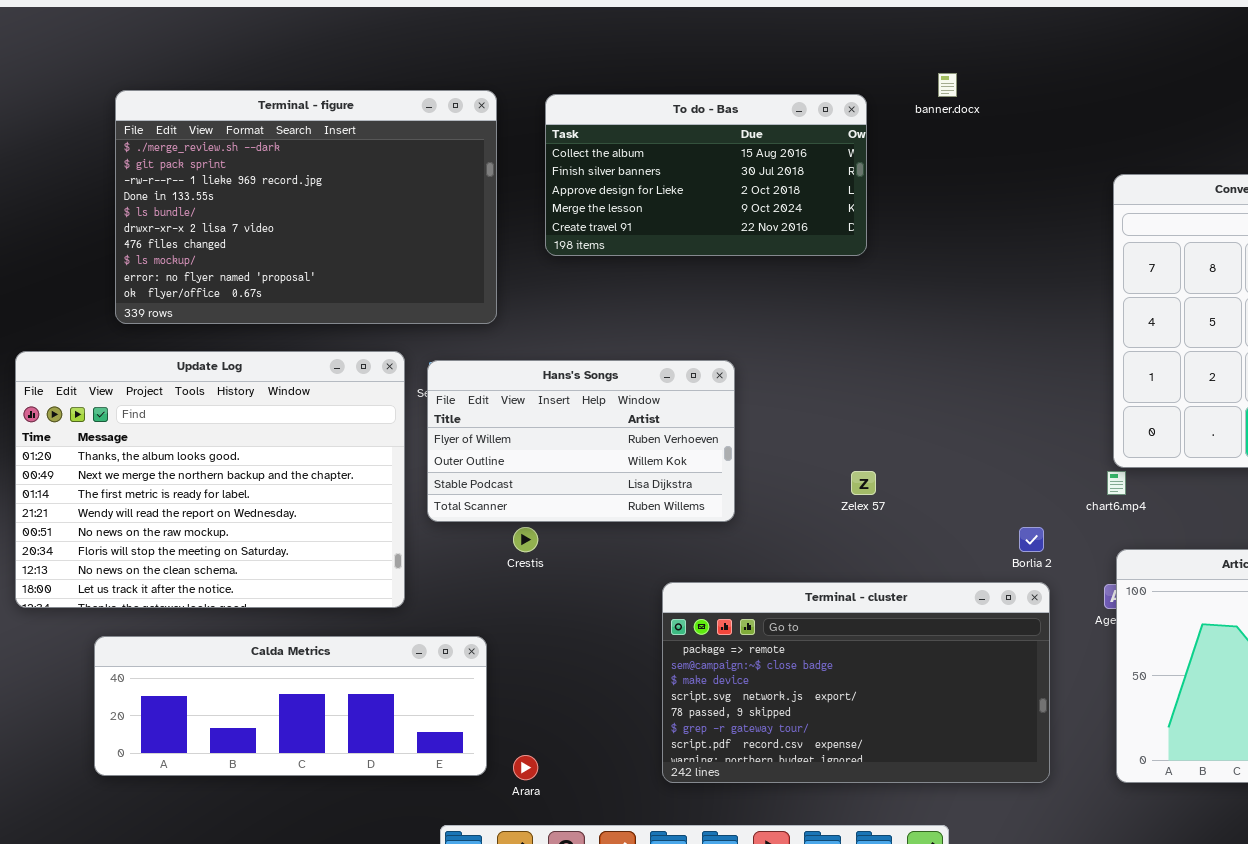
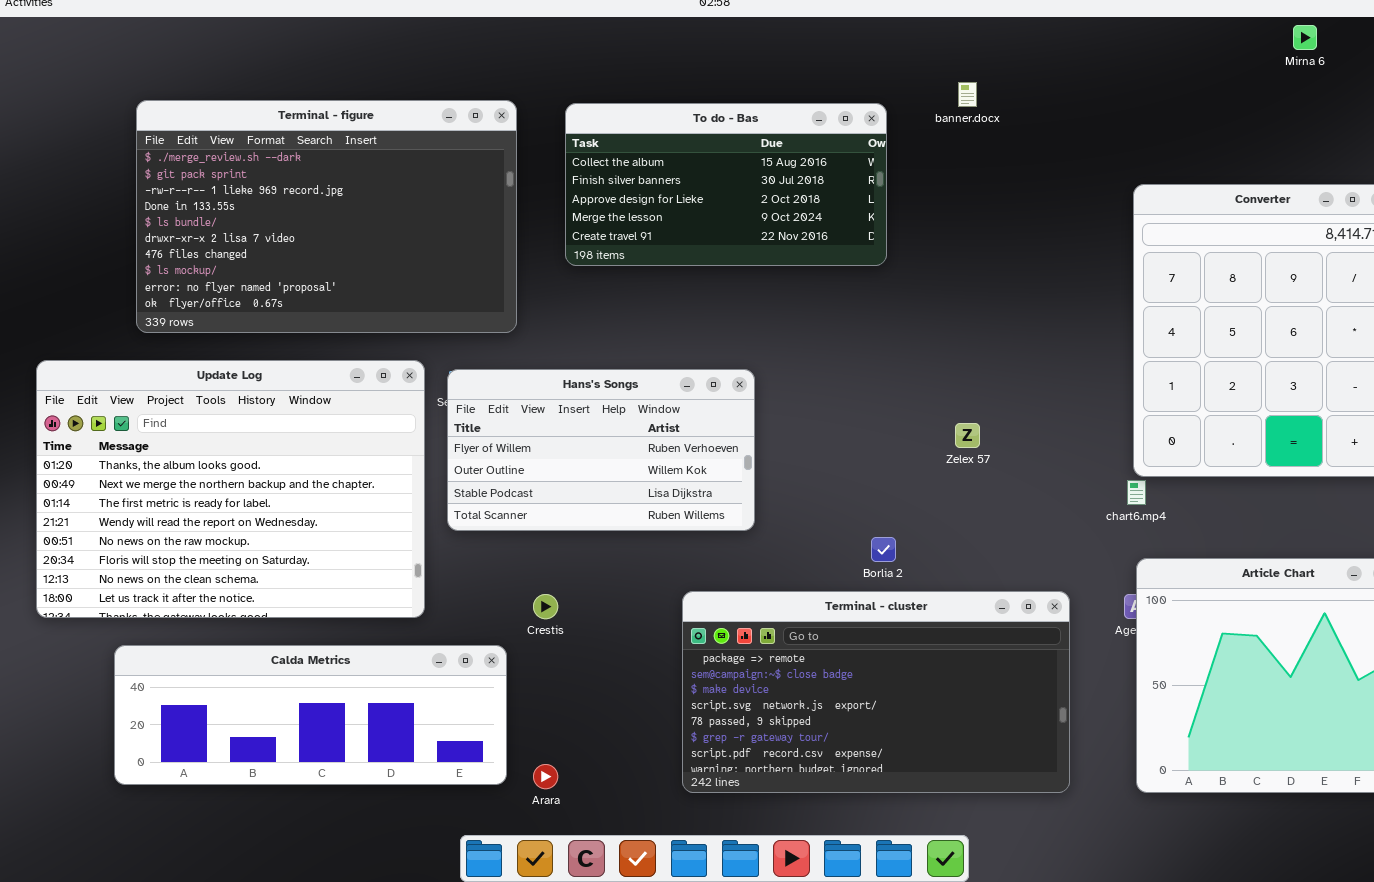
Zelex 57: [851,471,876,495] -> [955,423,980,448], moved
Crestis: [513,527,538,552] -> [533,594,558,619], moved
Borlia 2: [1019,527,1044,552] -> [871,537,896,562], moved

